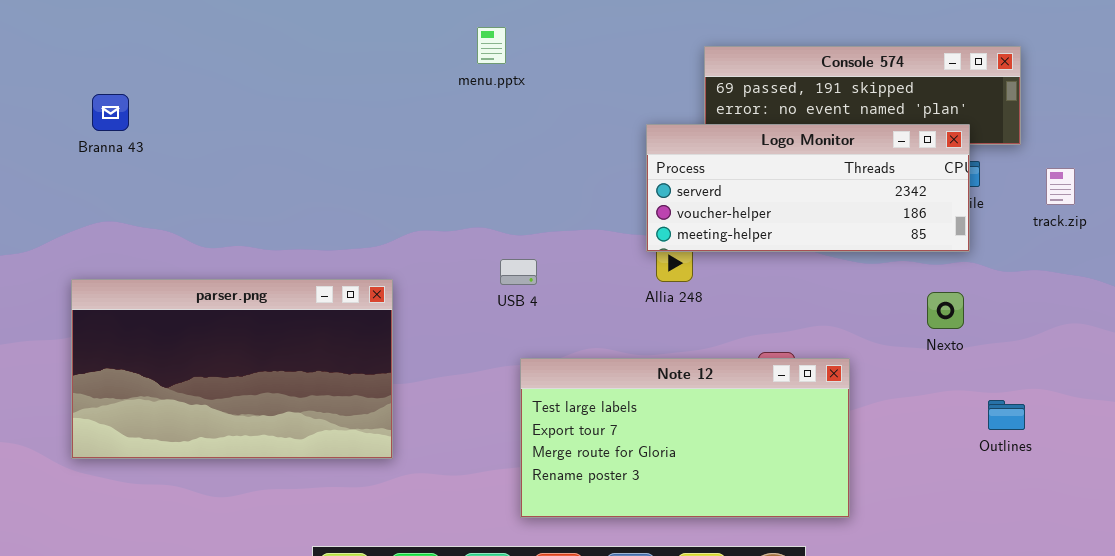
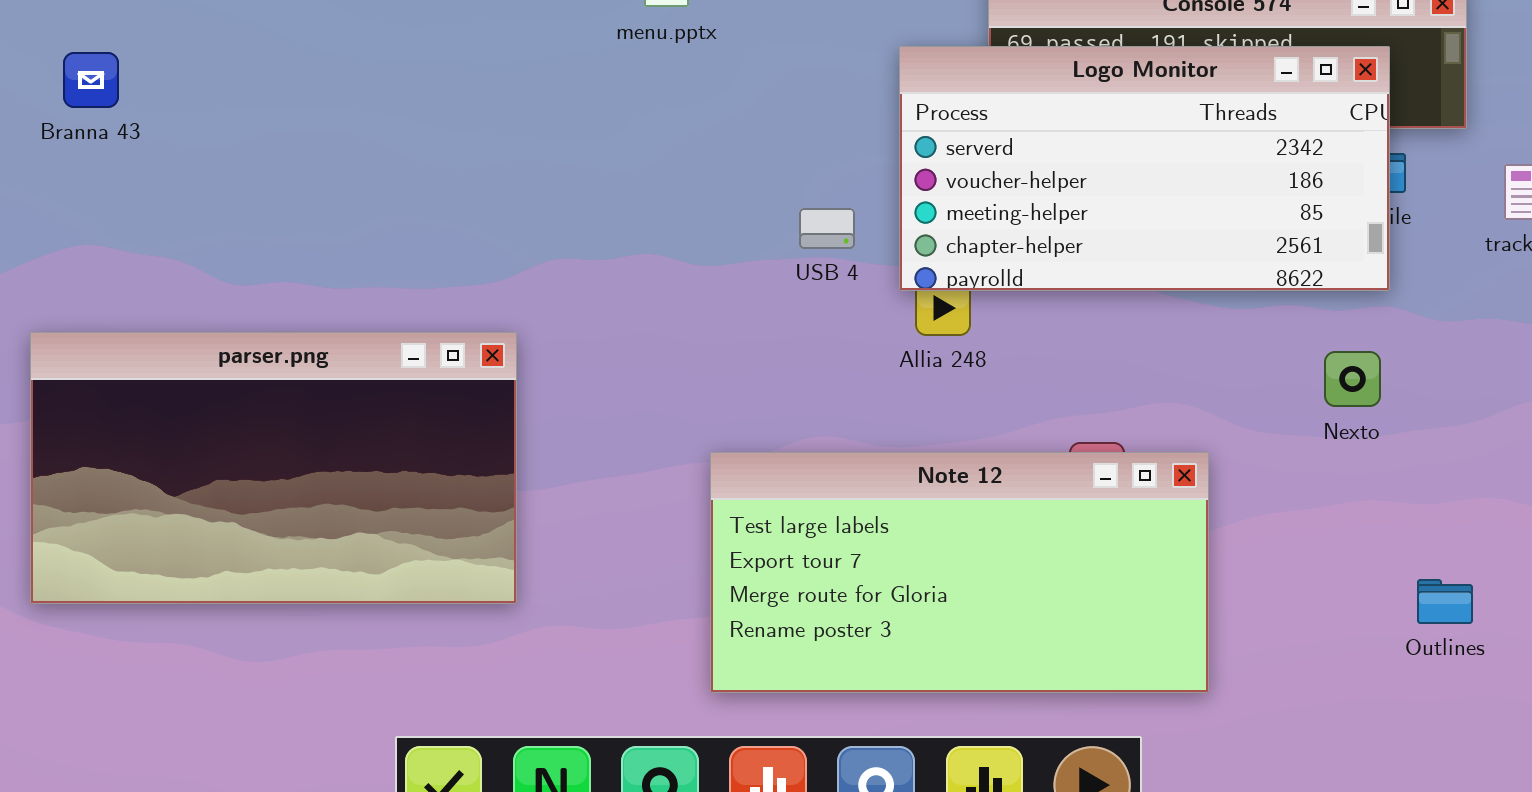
Logo Monitor: [646,124,970,252] -> [899,46,1390,291], resized
USB 4: [500,259,537,285] -> [799,208,855,249], moved
Outlines: [988,400,1025,430] -> [1417,579,1473,624], moved

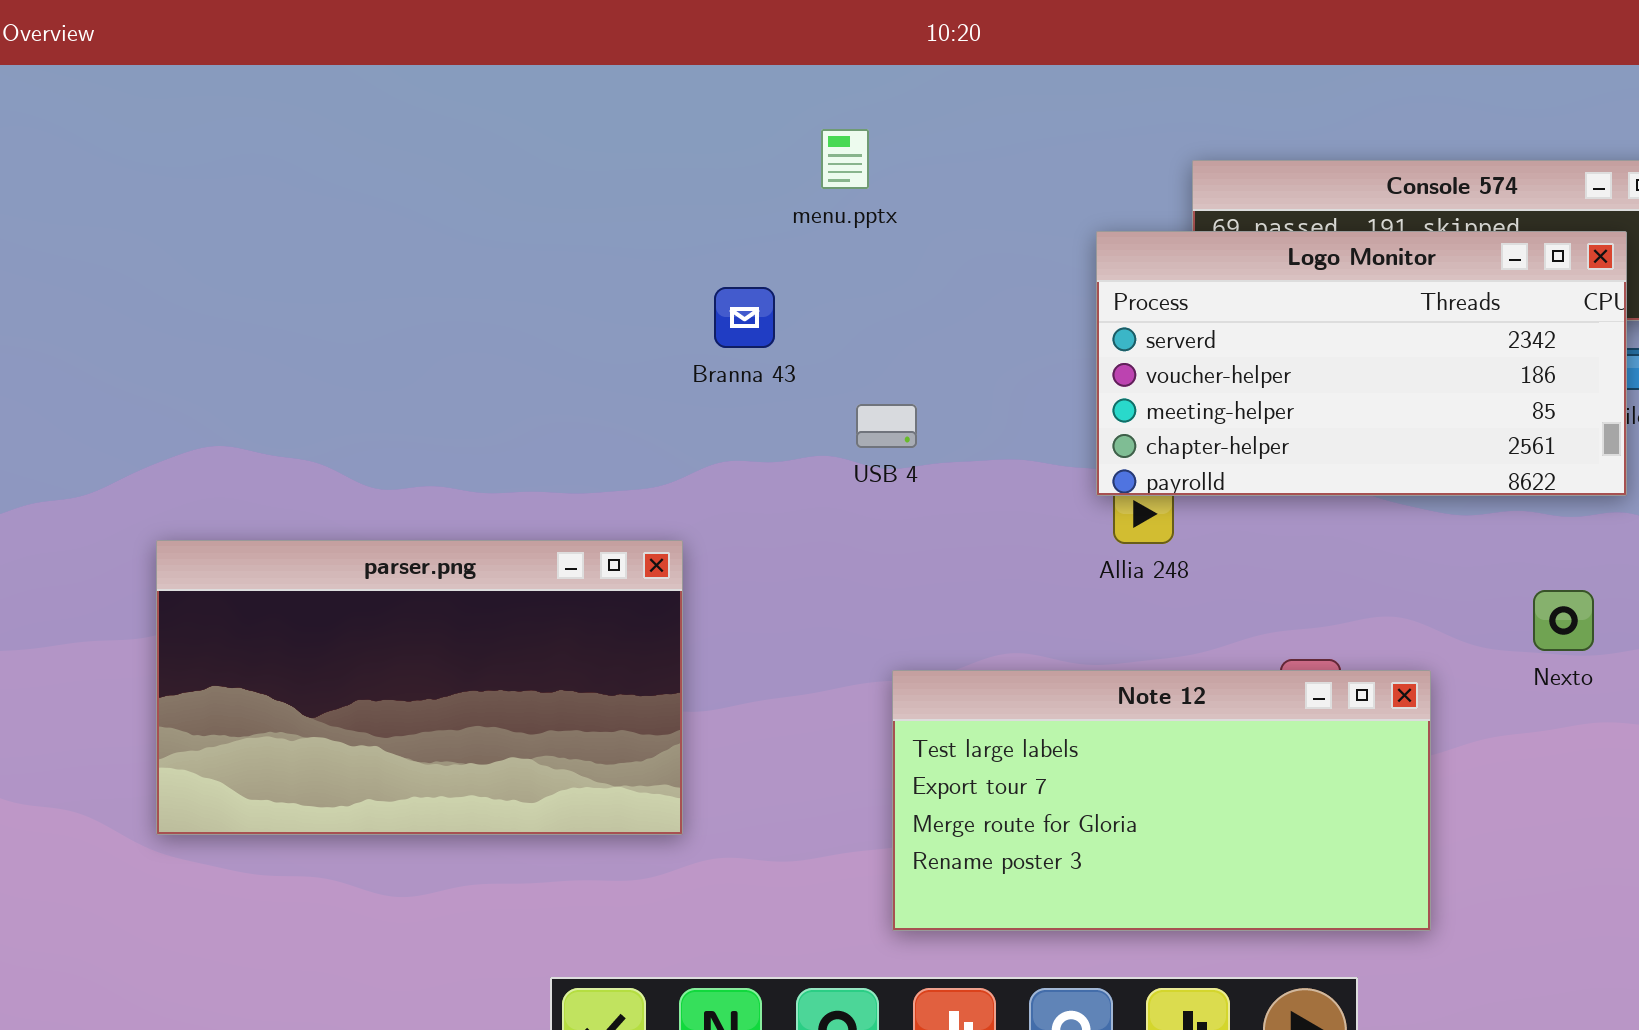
Branna 43: [63,52,119,108] -> [714,287,775,348], moved
USB 4: [799,208,855,249] -> [856,404,917,448], moved
Nexto: [1324,351,1381,407] -> [1533,590,1594,651], moved

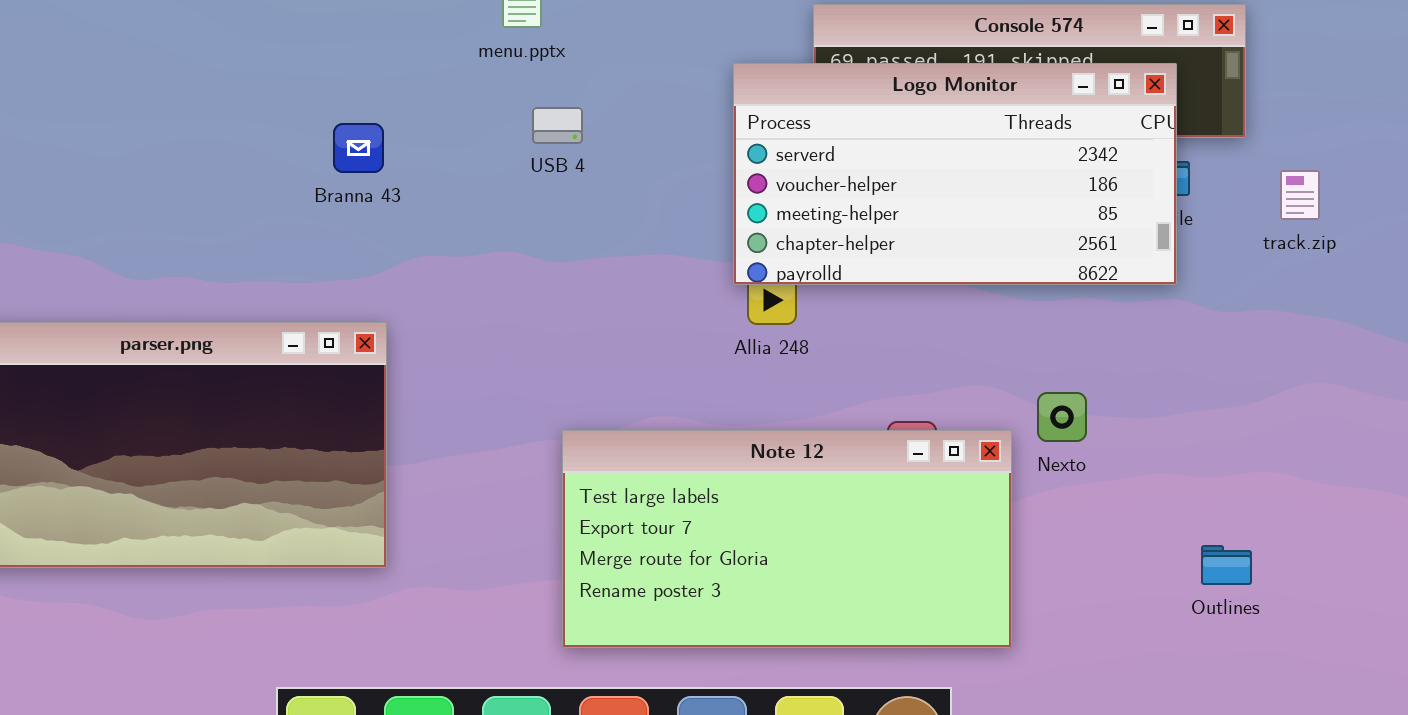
Branna 43: [714,287,775,348] -> [333,123,384,173], moved
USB 4: [856,404,917,448] -> [532,107,583,144], moved
Nexto: [1533,590,1594,651] -> [1037,392,1087,442], moved

